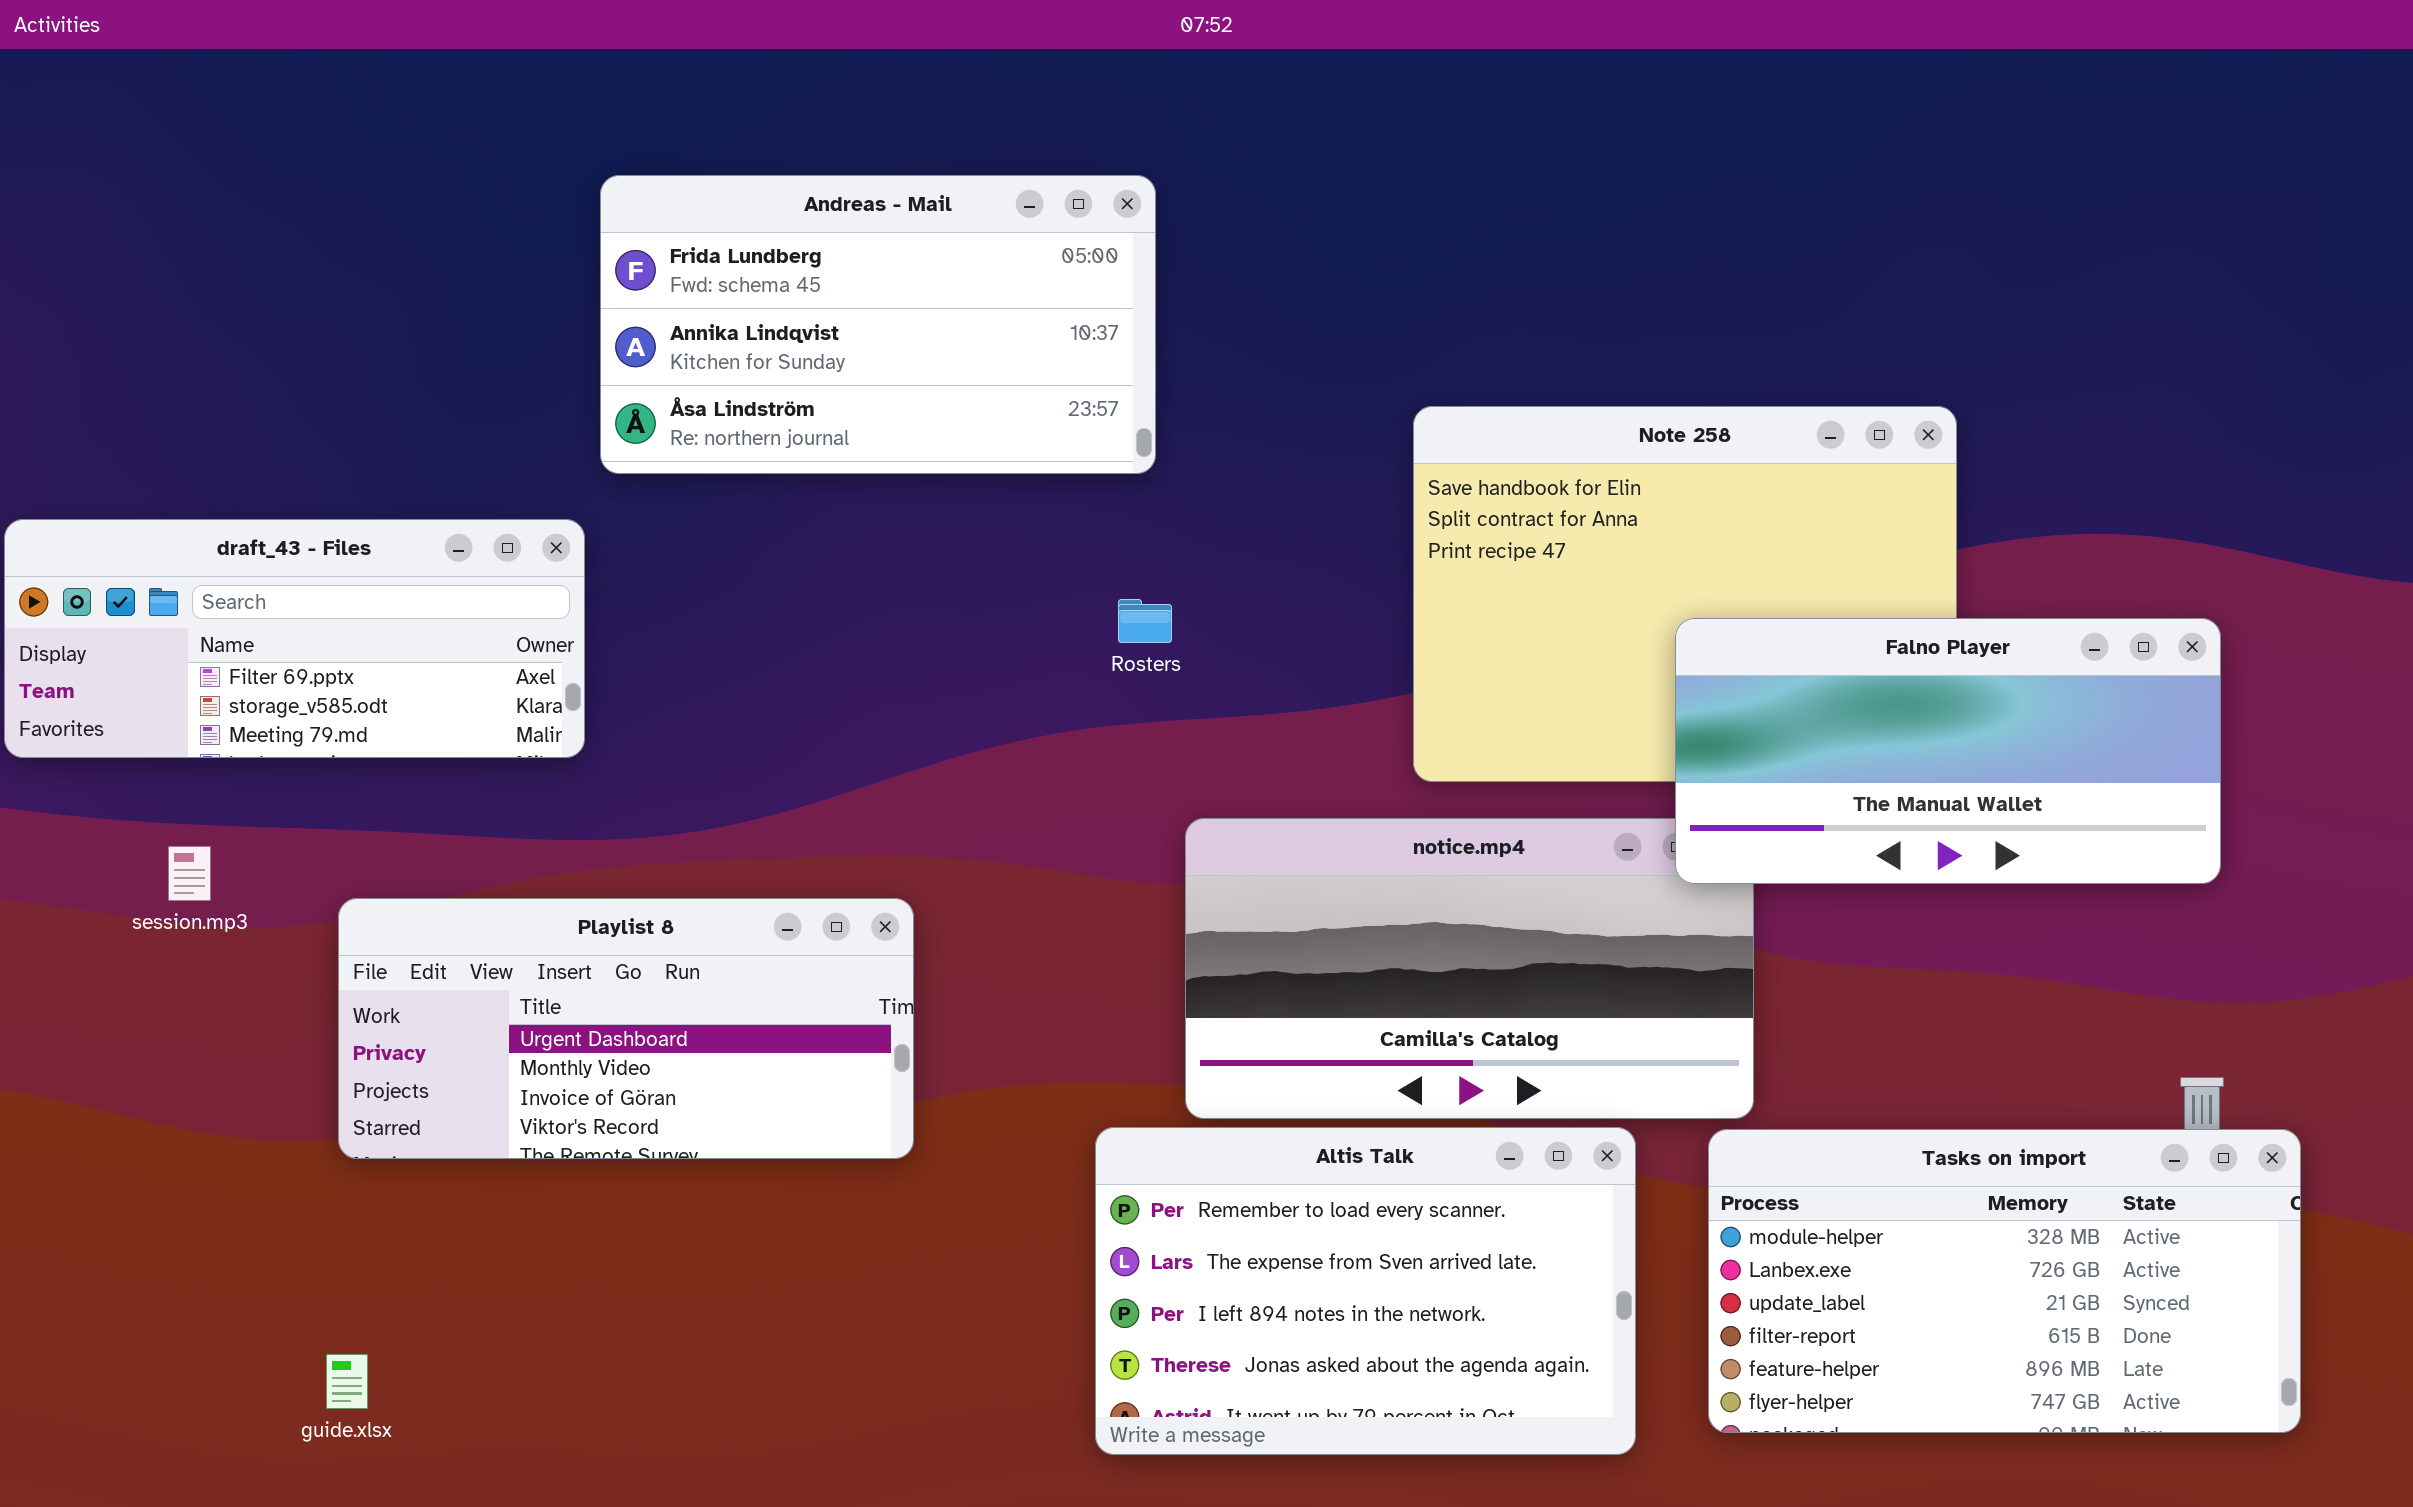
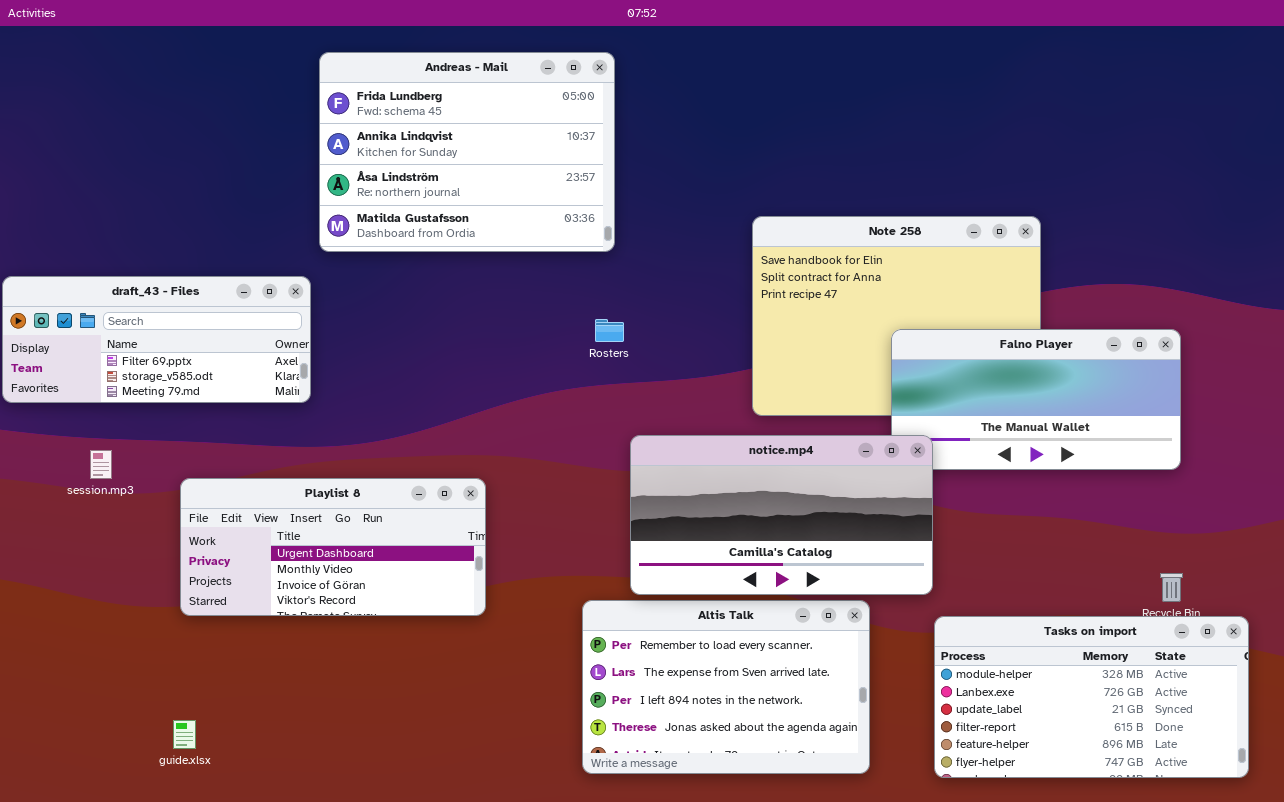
Andreas - Mail: [600,175,1156,474] -> [319,52,615,252], resized
notice.mp4: [1185,818,1754,1119] -> [630,435,933,595], raised
Tasks on import: [1708,1129,2301,1433] -> [934,616,1249,778], moved

